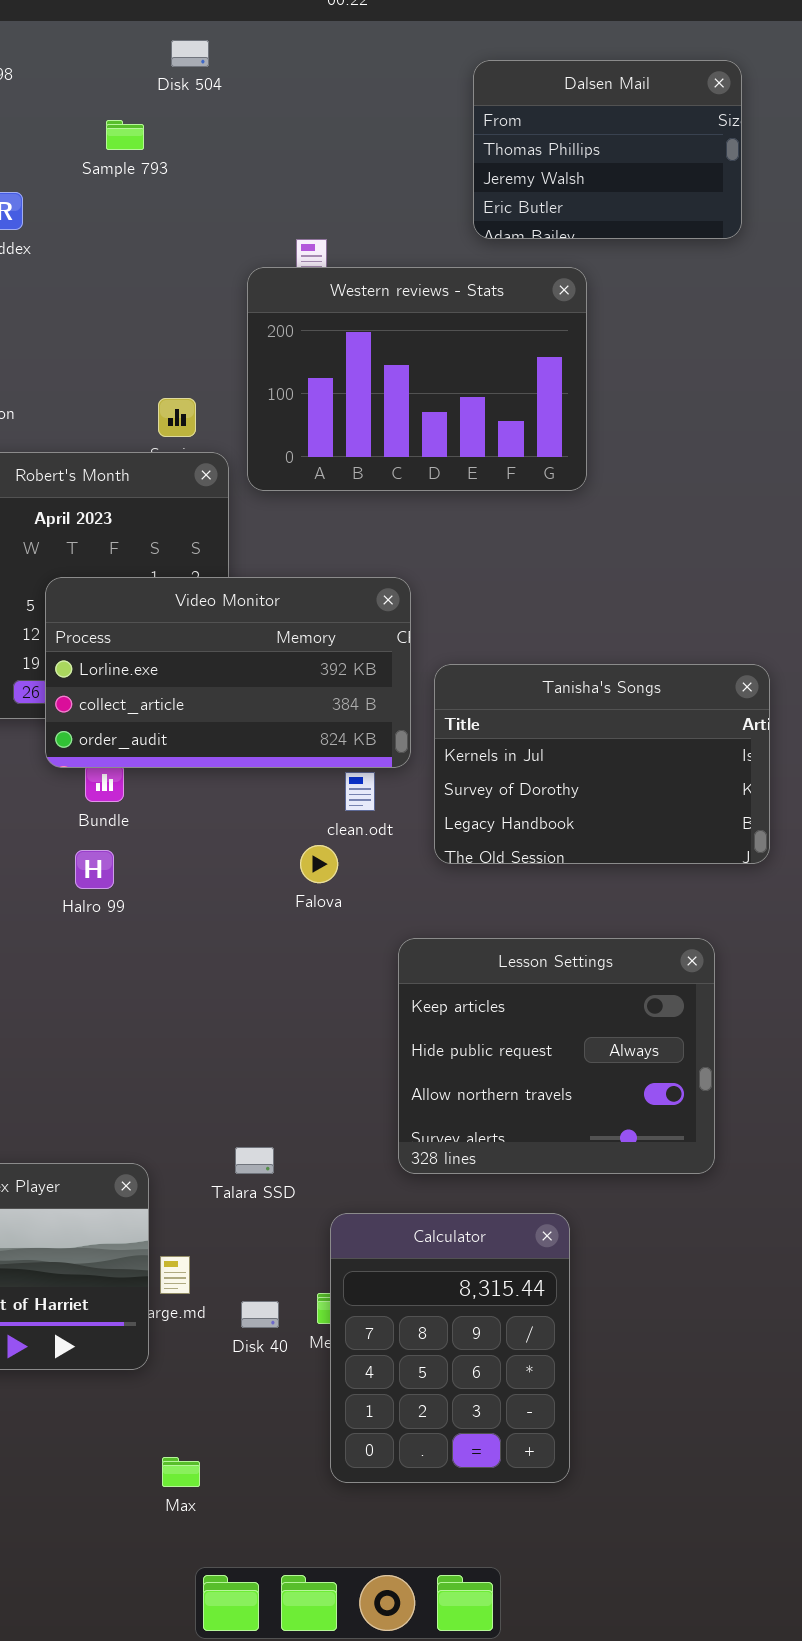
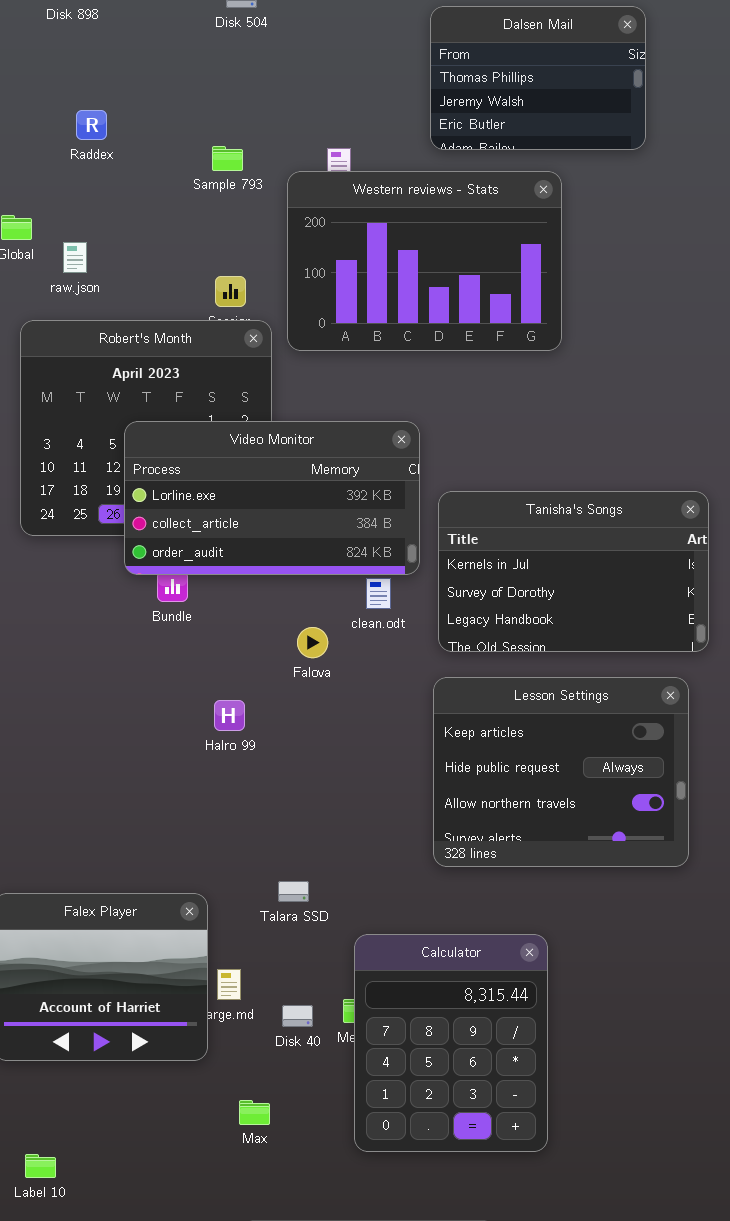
Dalsen Mail: [473,60,742,239] -> [430,6,646,150], moved
Sample 793: [106,120,144,150] -> [212,146,243,171], moved
Falova: [300,845,338,883] -> [297,627,328,658], moved
Halro 99: [75,850,114,889] -> [214,700,245,731], moved
Lesson Settings: [398,938,715,1174] -> [433,677,689,867], moved
Max: [162,1457,200,1487] -> [239,1100,270,1125], moved

